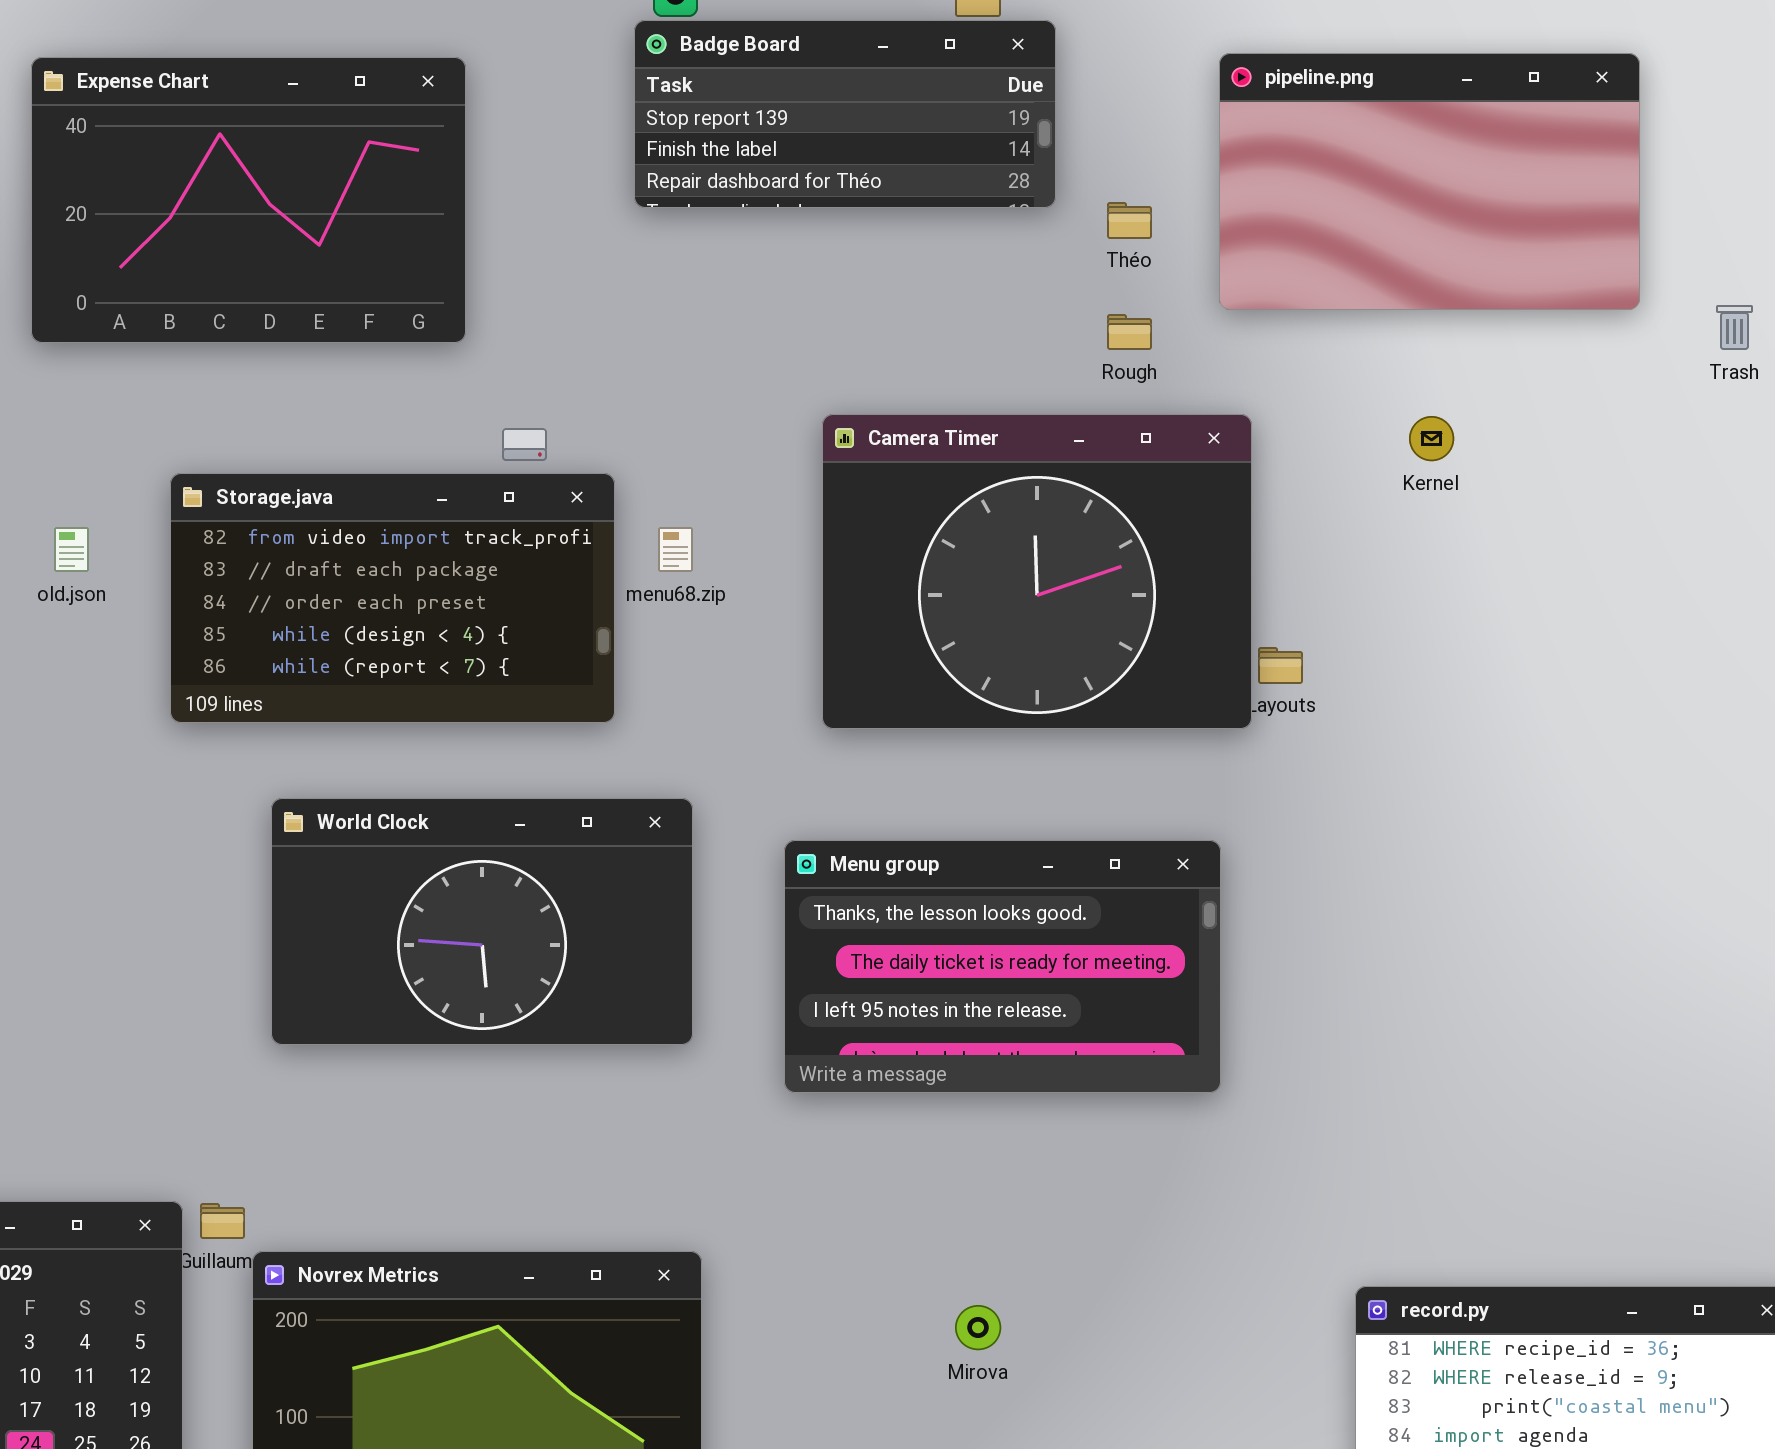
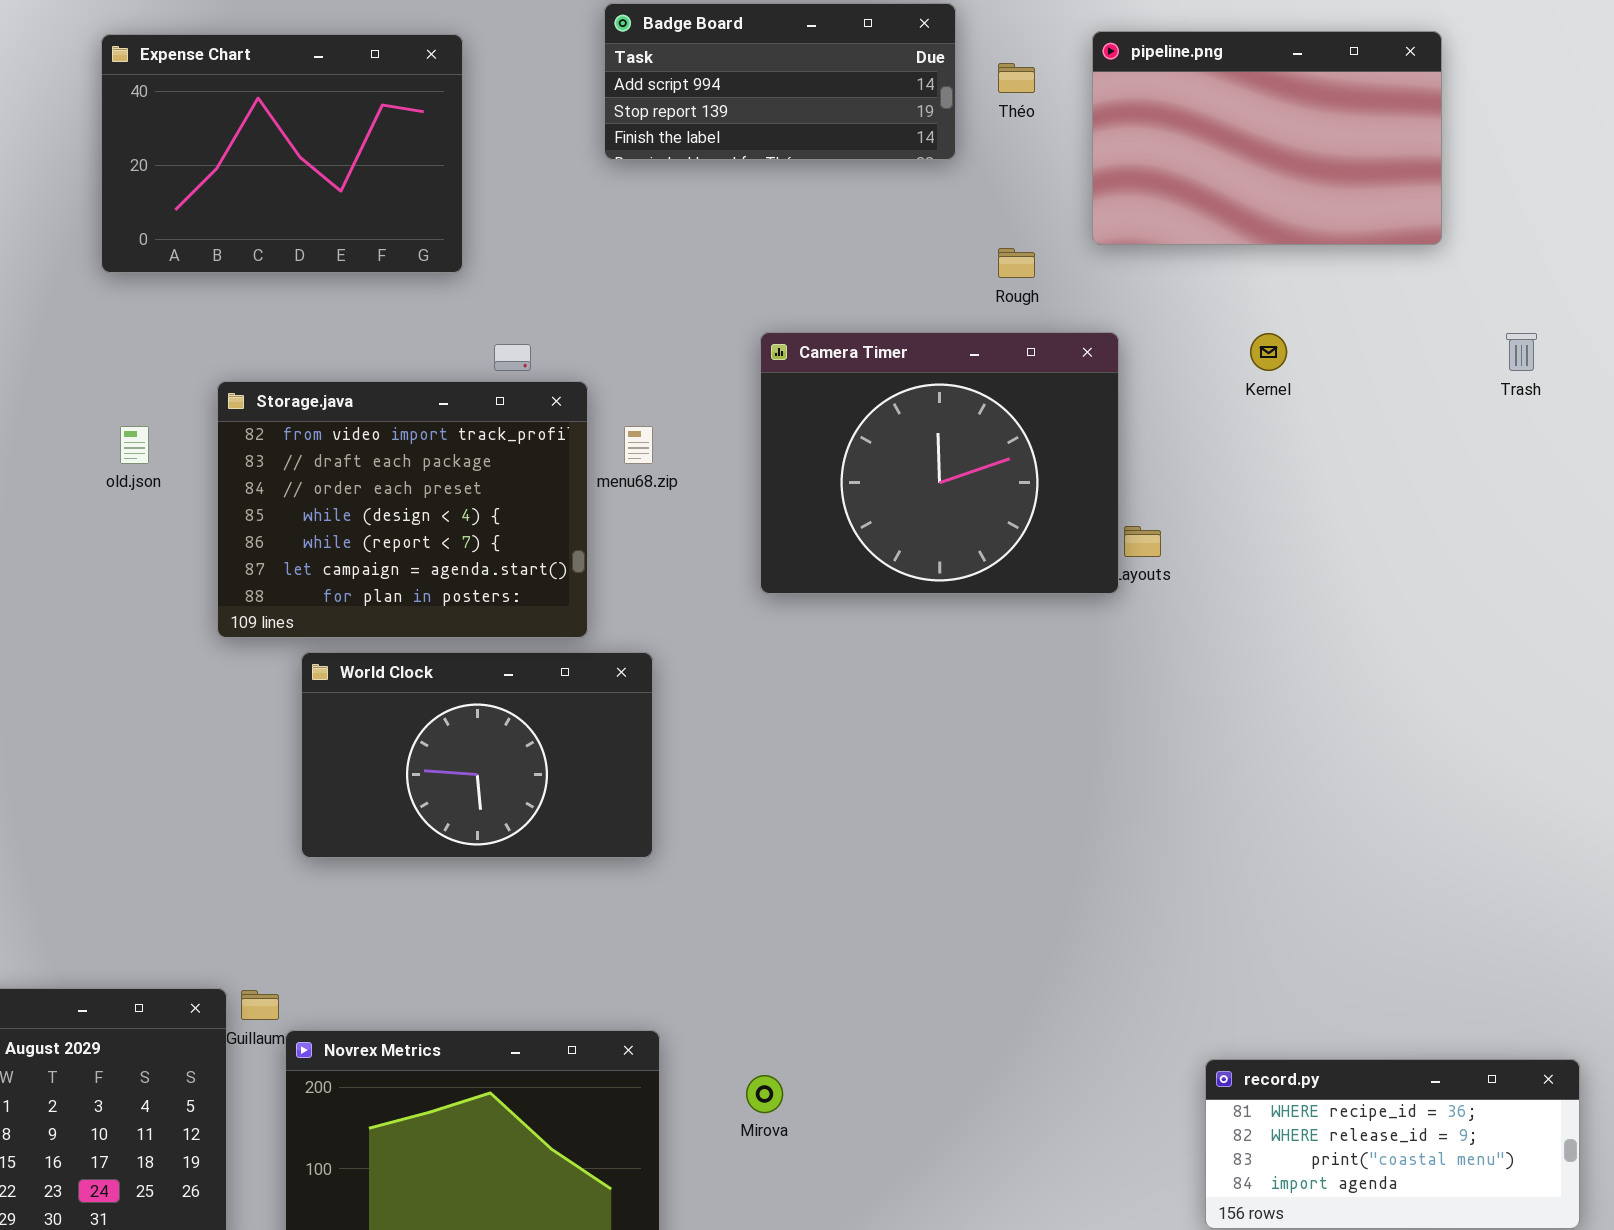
Badge Board: [634,20,1056,208] -> [604,3,956,160], scrolled up 1 row
Théo: [1107,202,1152,239] -> [998,63,1035,93], moved
Trash: [1716,305,1753,350] -> [1506,333,1537,371], moved
Storage.java: [170,473,615,723] -> [217,381,588,638], resized
Menu group: [784,840,1221,1093] -> none, closed
Mirova: [955,1305,1001,1350] -> [746,1075,783,1113], moved

